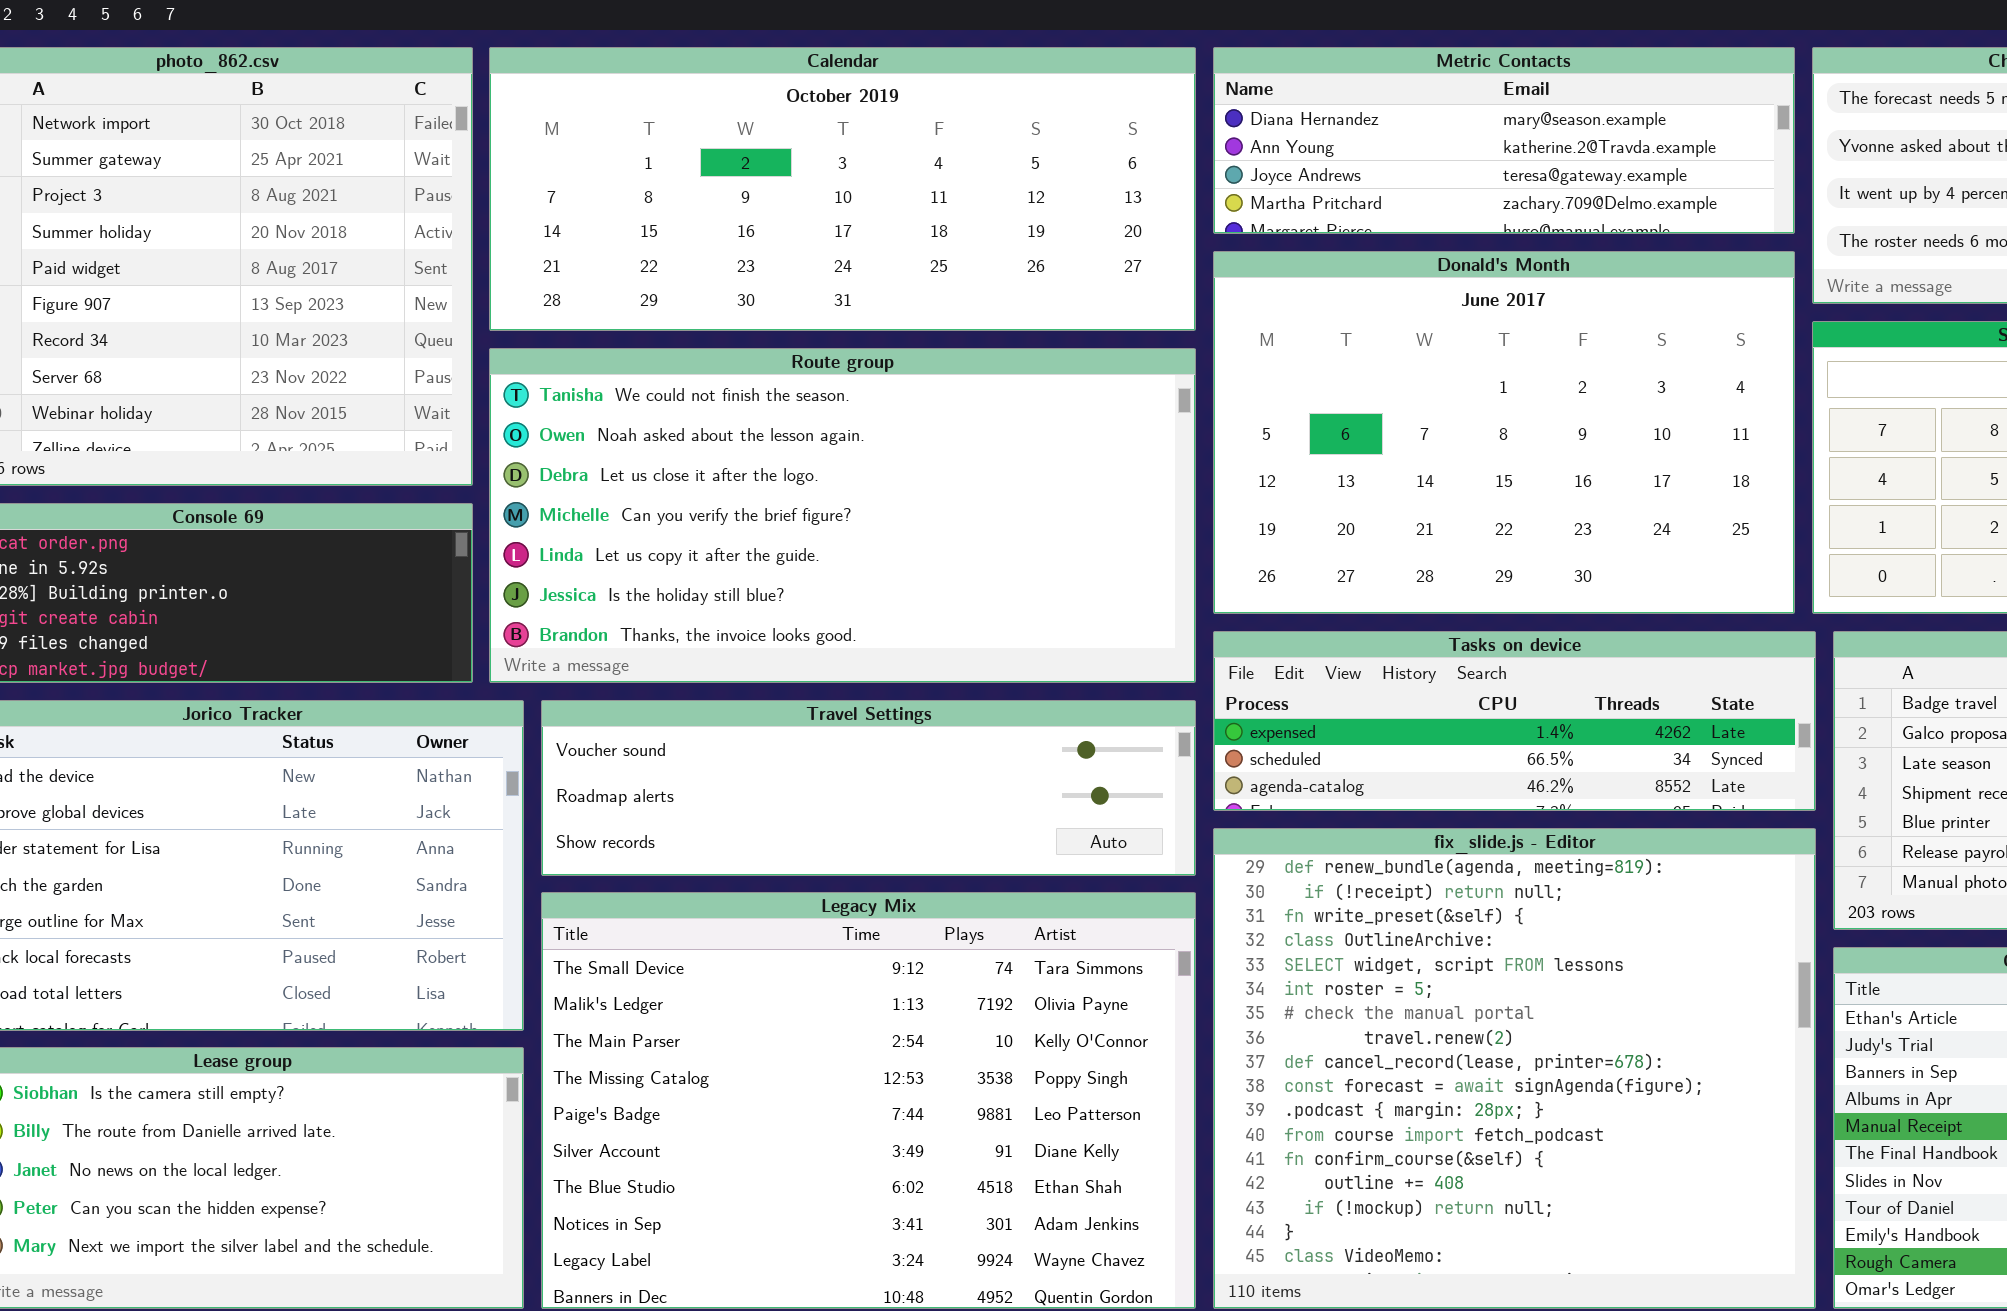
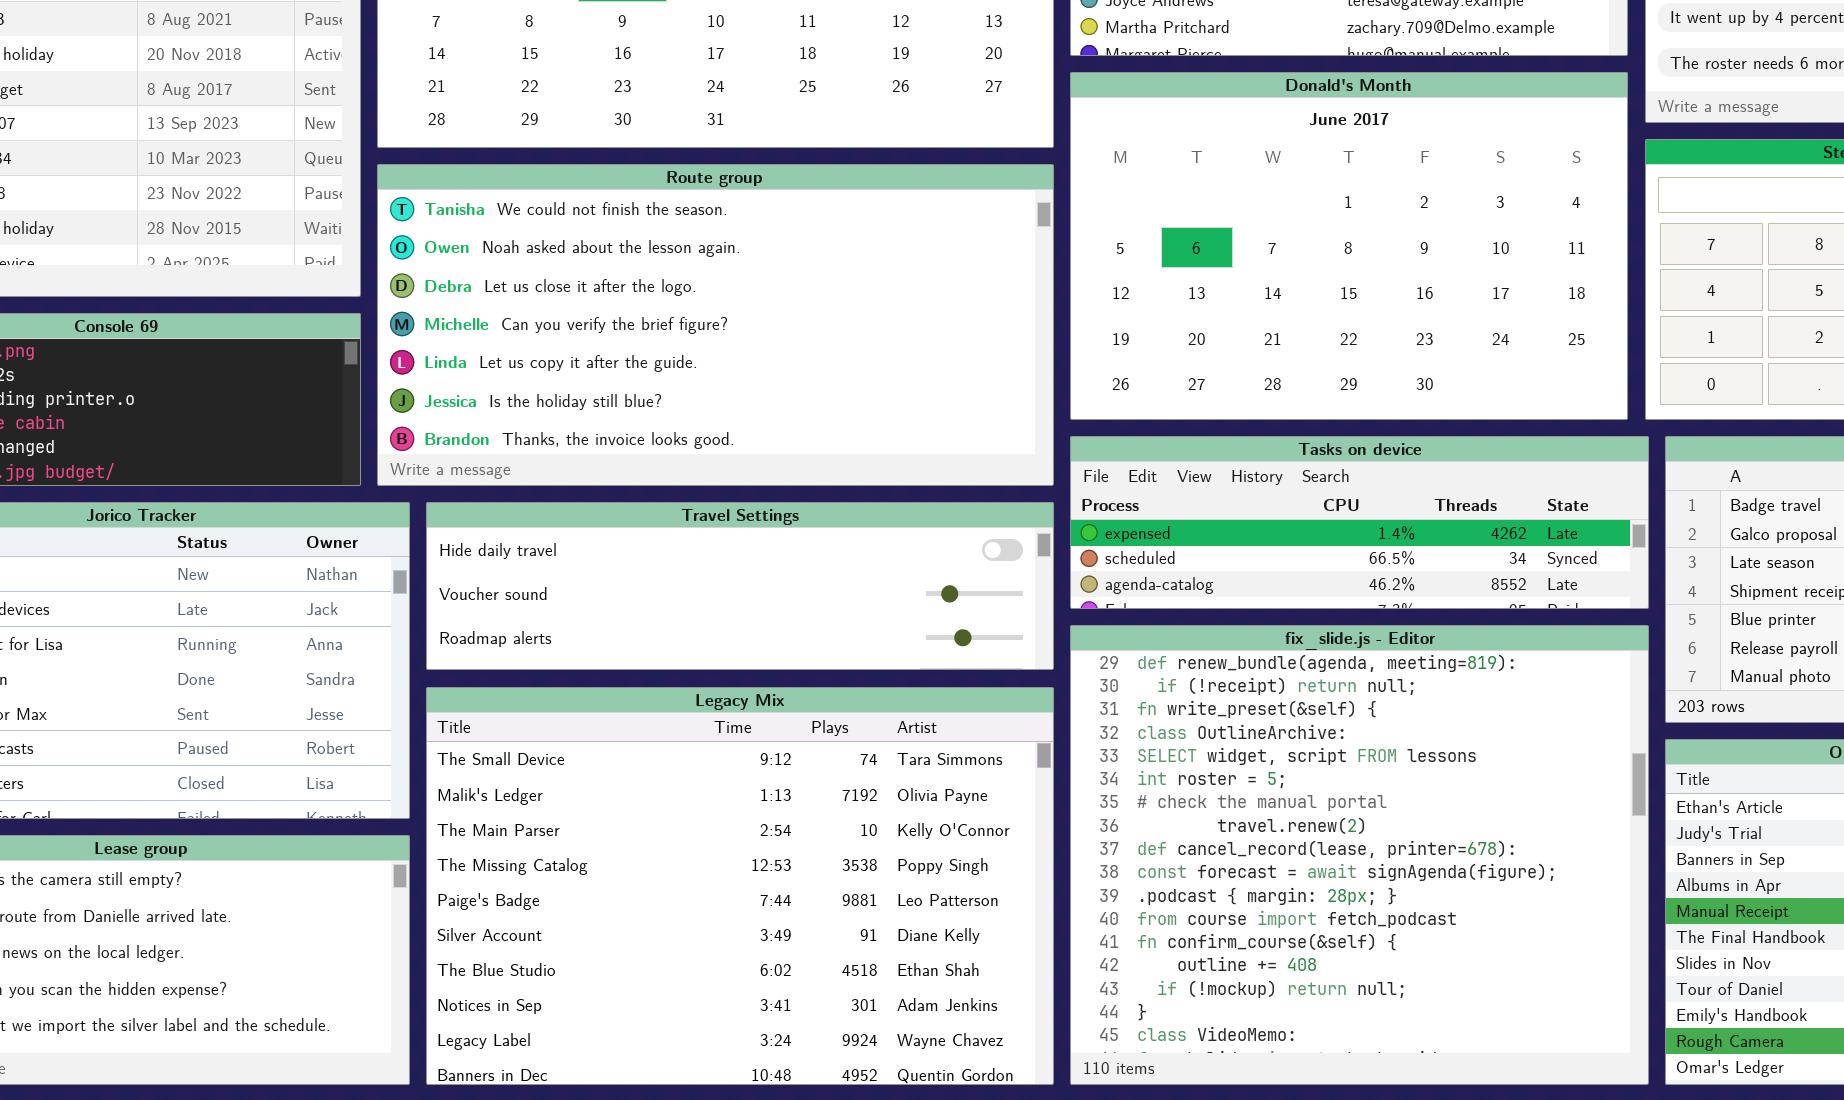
Travel Settings: [541,700,1196,876] -> [426,502,1054,670], scrolled up 1 row

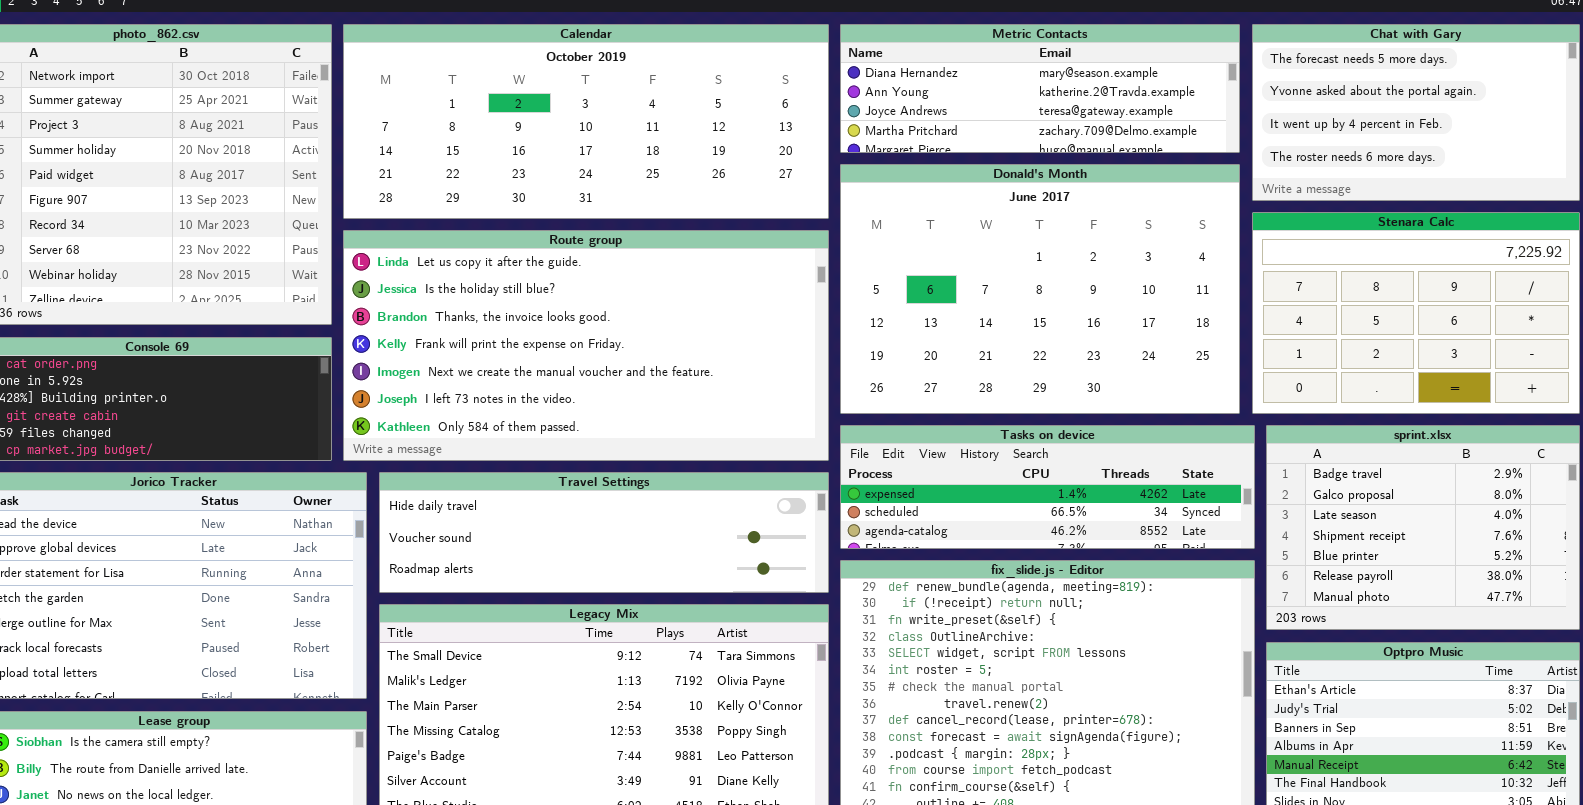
Route group: [377,164,1054,486] -> [343,230,829,461], scrolled down 4 rows

